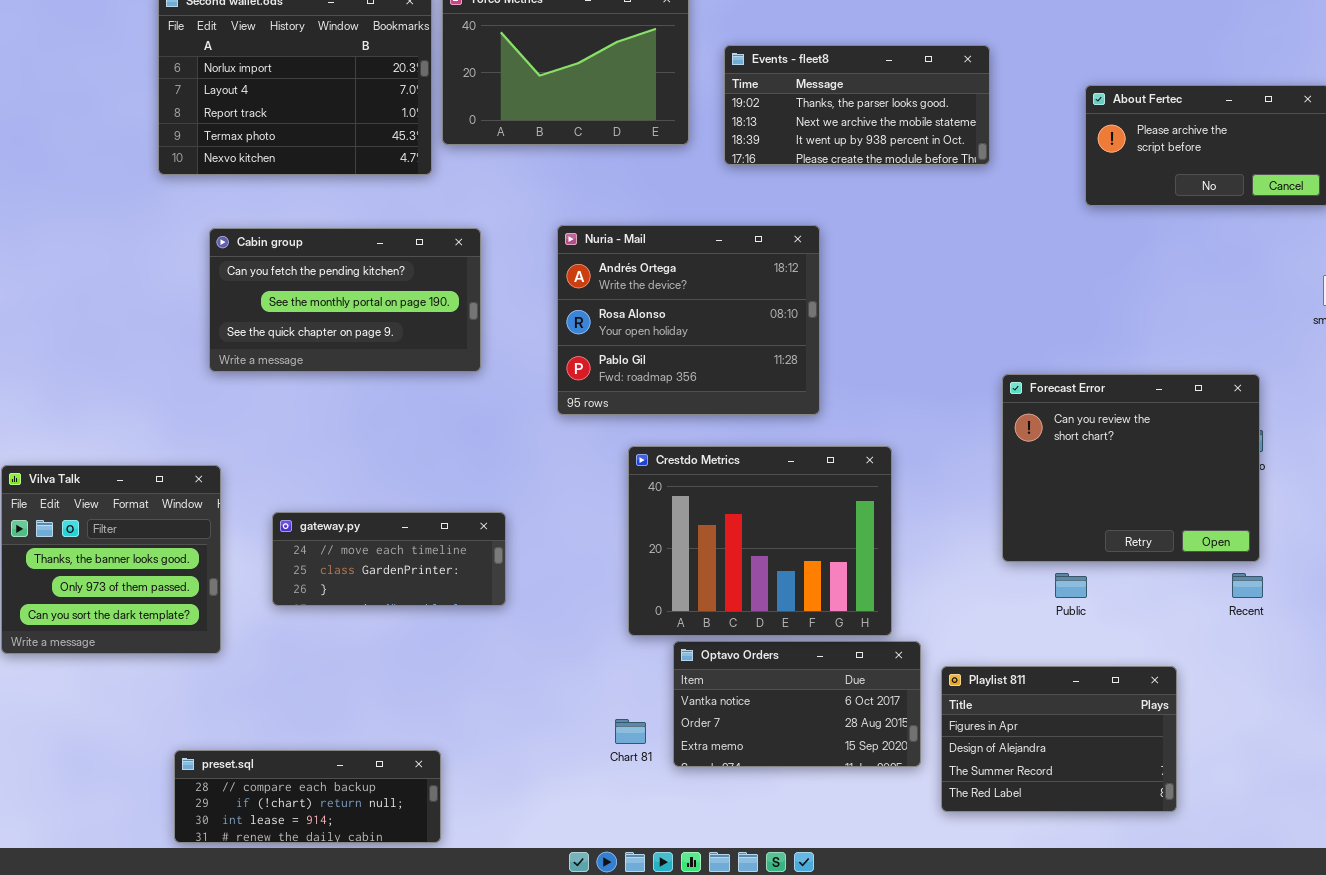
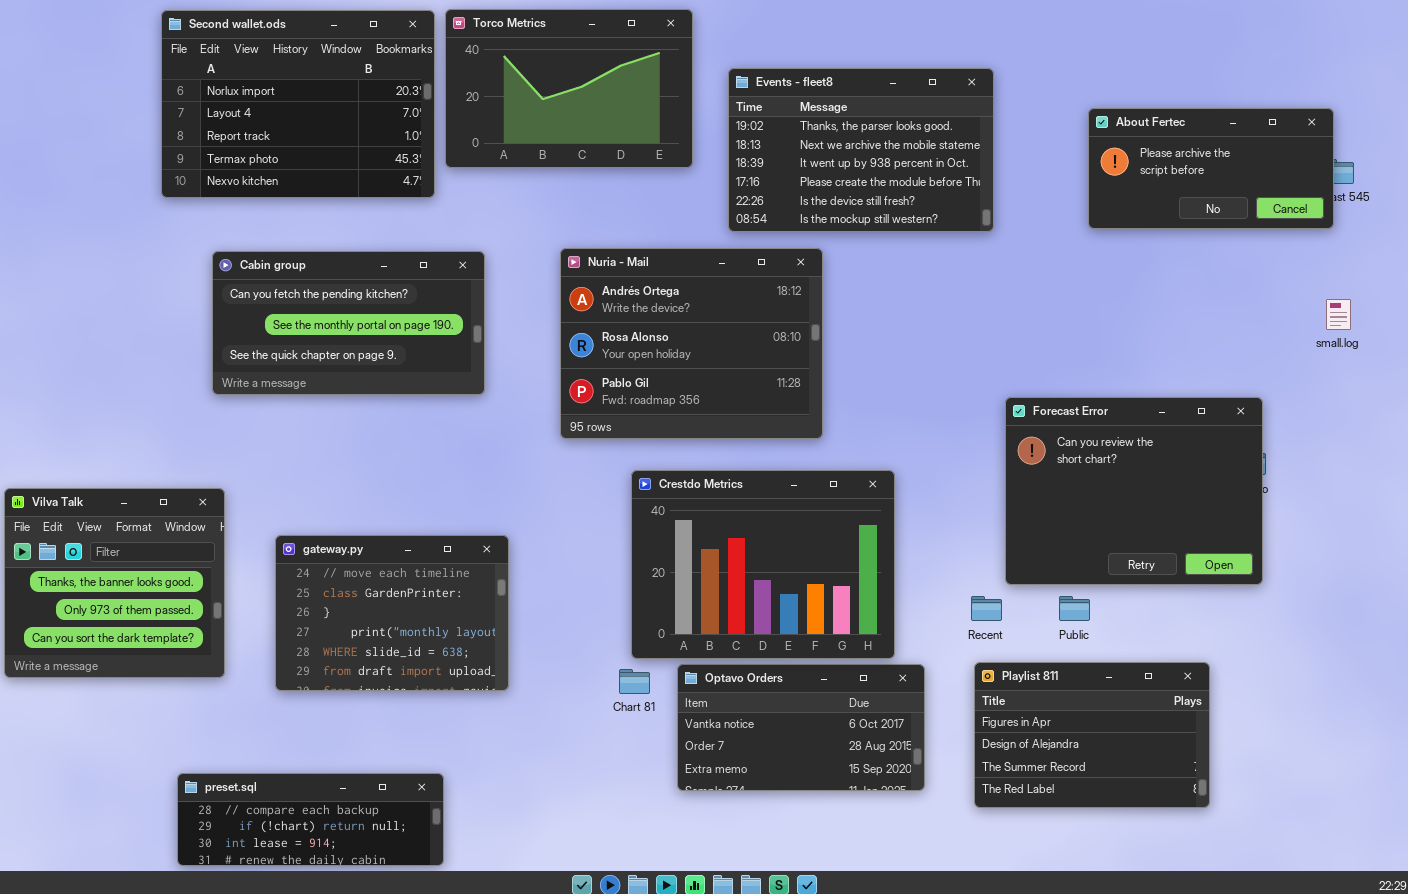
Events - fleet8: [724,45,990,165] -> [728,68,994,232], resized
gateway.py: [272,512,506,606] -> [275,535,509,691], resized
Recent: [1232,573,1263,598] -> [971,596,1002,621], moved
Playlist 811: [941,666,1177,812] -> [974,662,1210,808], moved
Chart 81: [615,719,646,744] -> [619,669,650,694], moved

